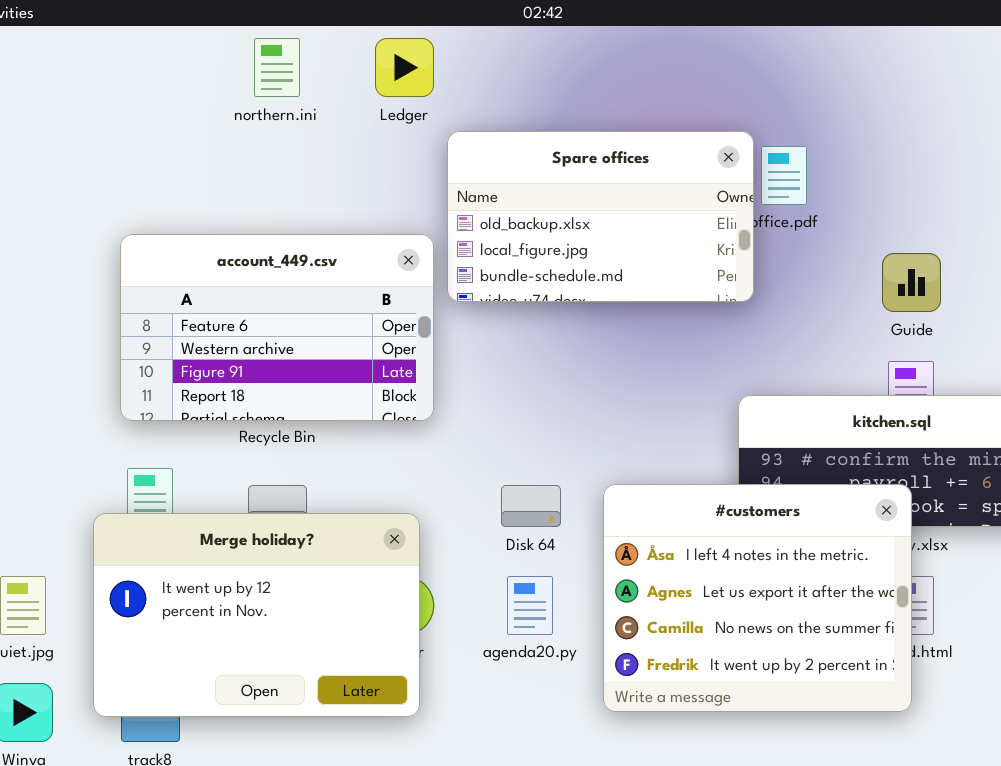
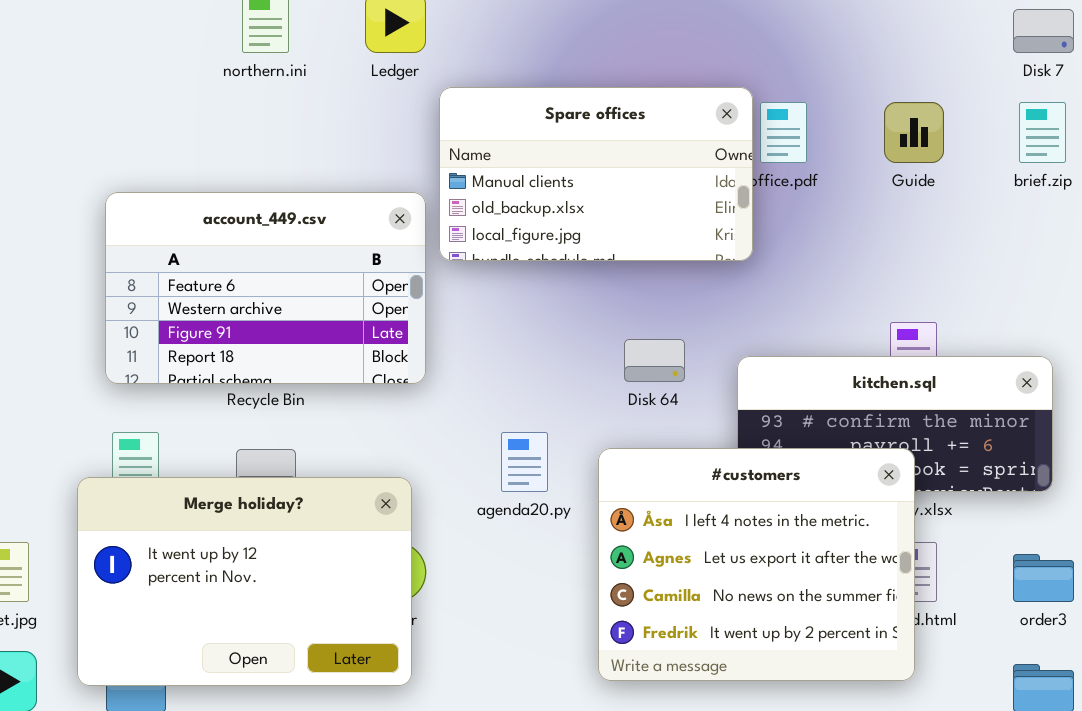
Spare offices: [447,131,754,302] -> [439,87,753,261], scrolled up 1 row
Guide: [882,253,941,312] -> [884,102,944,163], moved
Disk 64: [501,485,561,527] -> [624,339,685,382], moved
agenda20.py: [507,576,553,635] -> [501,432,548,492], moved

